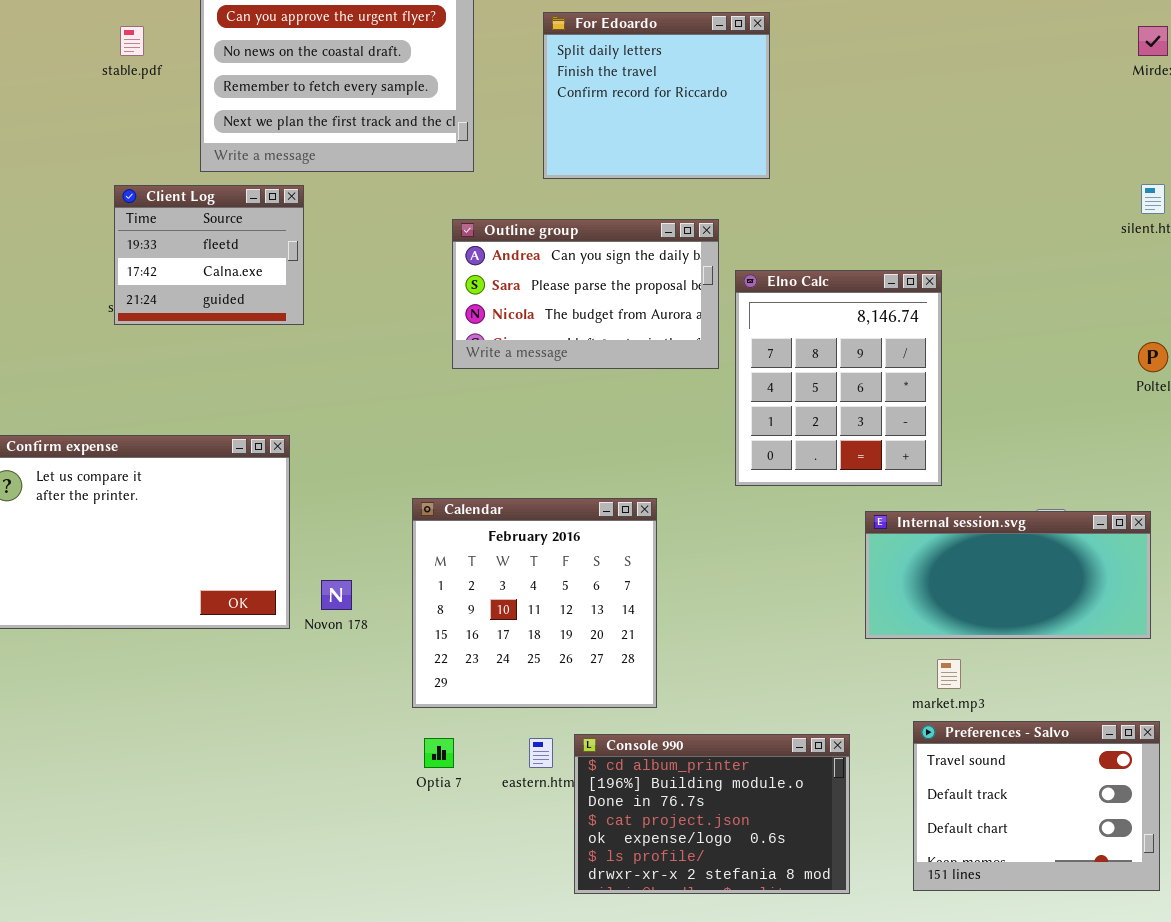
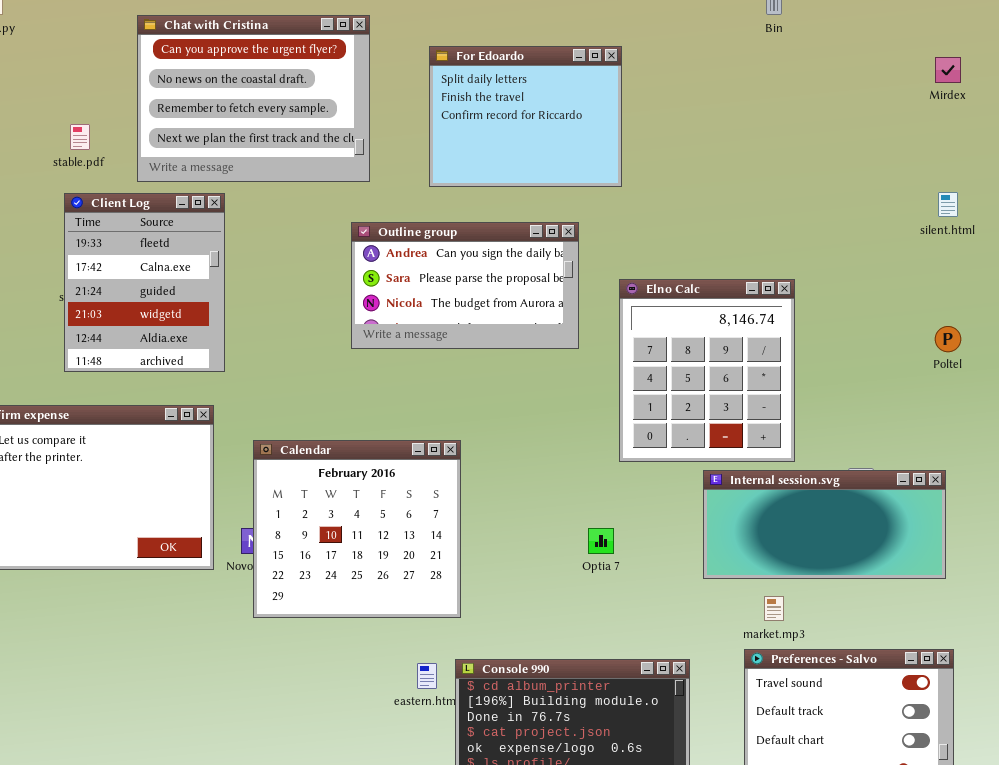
stable.pdf: [120,26,144,56] -> [70,124,90,150], moved
Client Log: [114,185,304,325] -> [64,193,225,372], resized
Elno Calc: [735,270,942,486] -> [619,279,795,462], moved
Calendar: [412,498,657,708] -> [253,440,461,618], moved
Optia 7: [424,738,454,768] -> [588,528,614,554], moved

